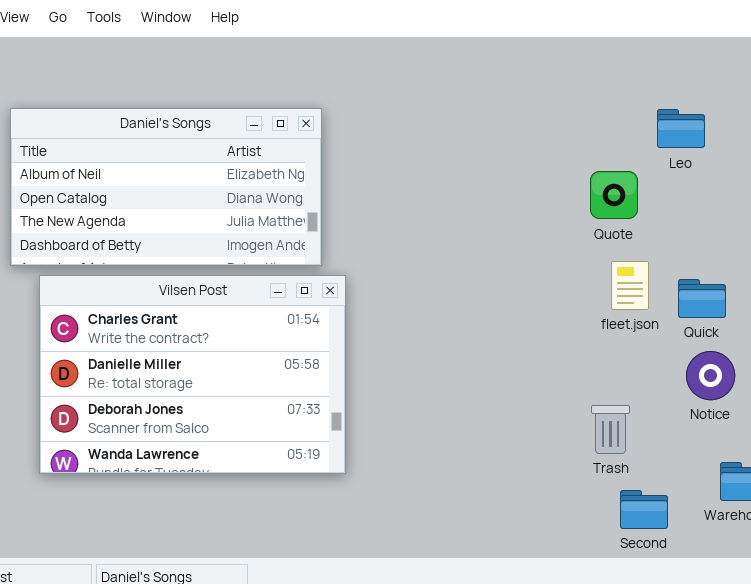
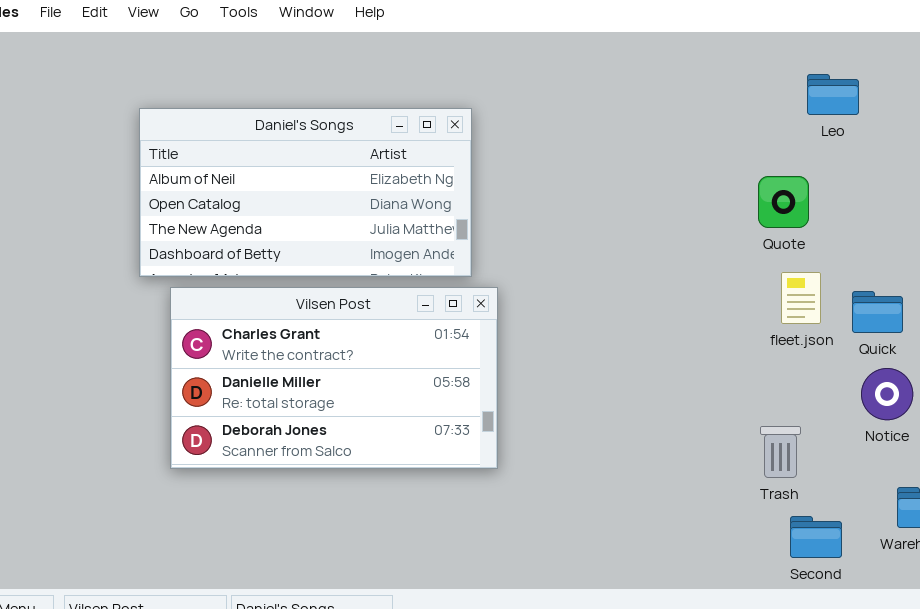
Leo: [657,109,705,148] -> [807,74,859,115], moved
Vilsen Post: [39,275,346,474] -> [170,287,498,469], resized

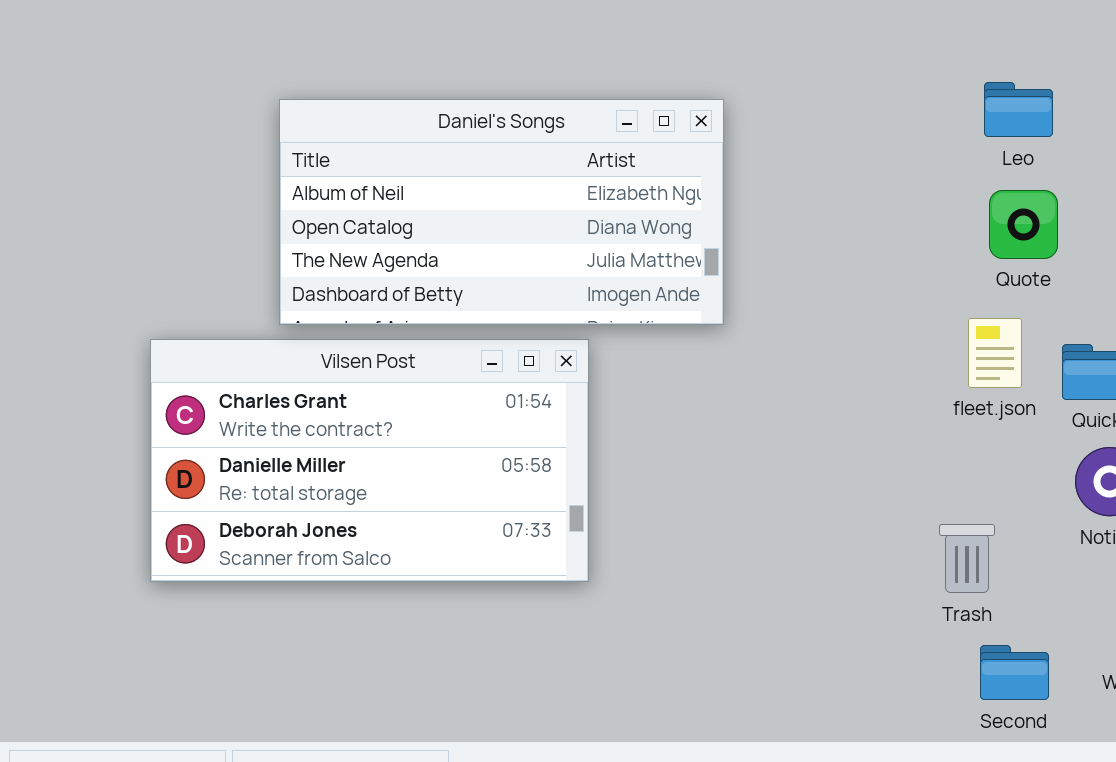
Leo: [807,74,859,115] -> [984,82,1053,137], moved
Daniel's Songs: [139,108,472,277] -> [279,99,724,325], moved
Quote: [758,176,809,228] -> [989,190,1058,259], moved

